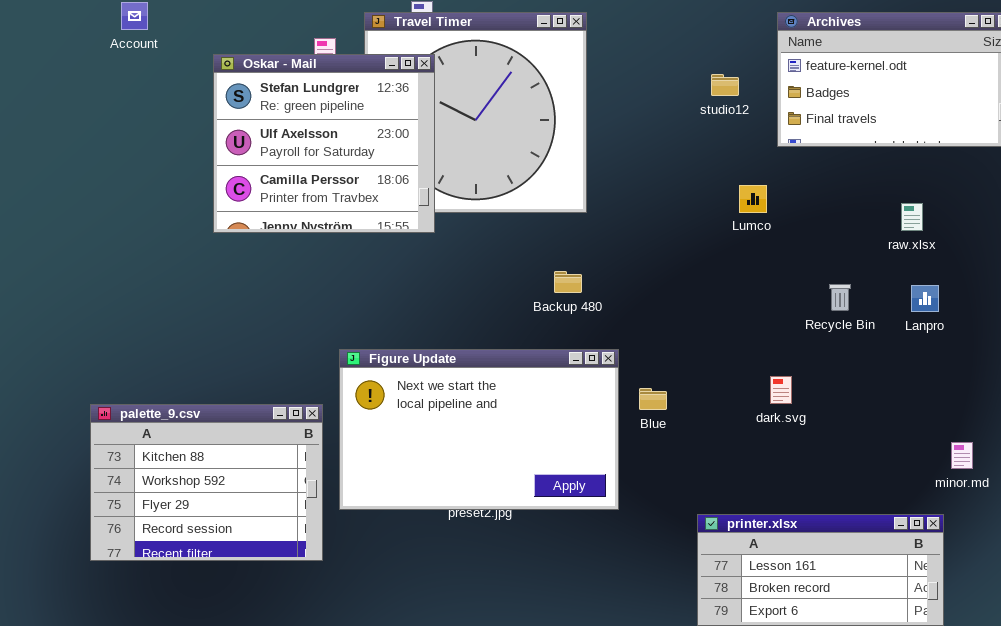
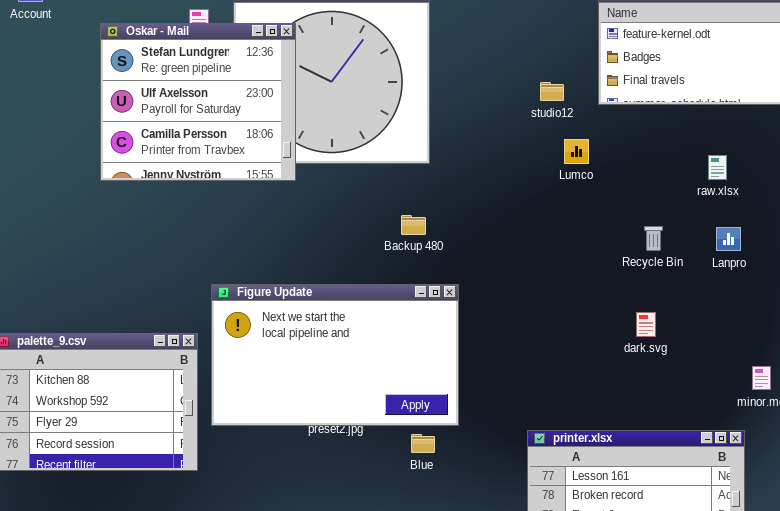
studio12: [711,74,739,96] -> [540,82,564,101], moved
dark.svg: [770,376,792,404] -> [636,312,656,337], moved
Blue: [639,388,667,410] -> [411,434,435,453], moved

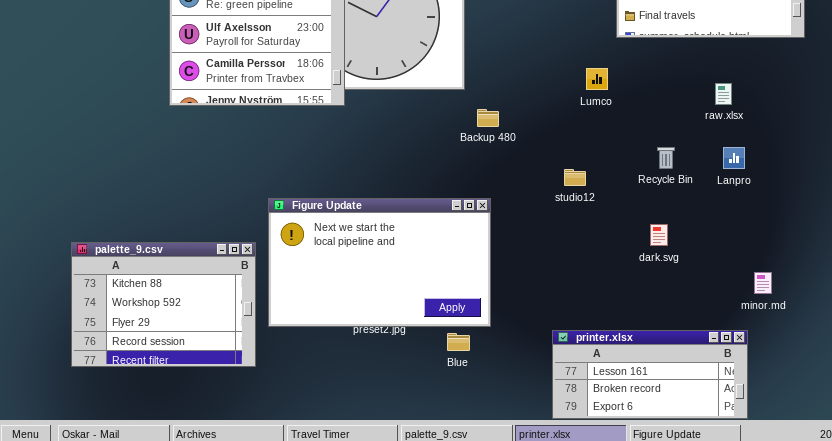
studio12: [540,82,564,101] -> [564,169,586,186], moved
Backup 480: [401,215,426,235] -> [477,109,499,127], moved

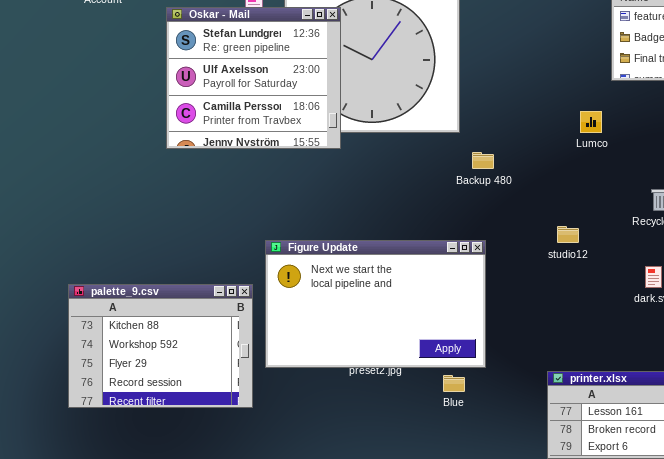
studio12: [564,169,586,186] -> [557,226,579,243], moved

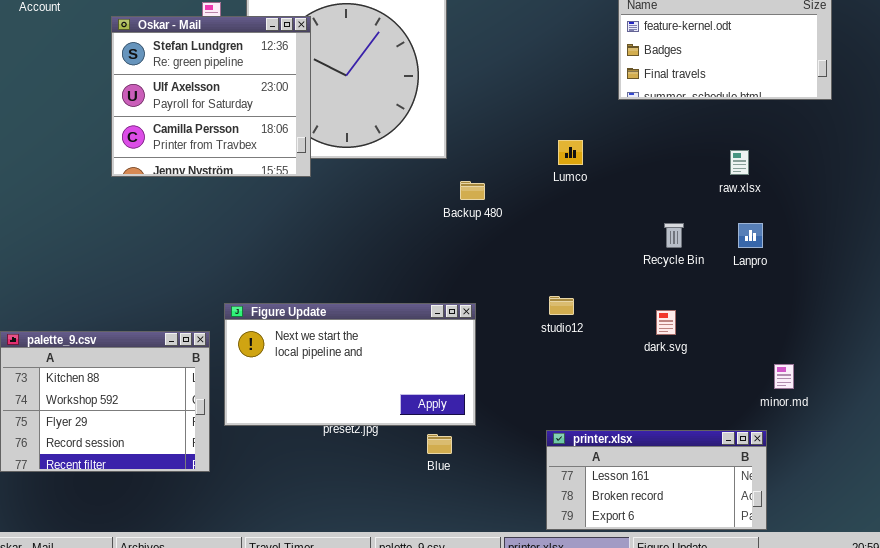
Lumco: [580,111,602,133] -> [558,140,583,165], moved
studio12: [557,226,579,243] -> [549,296,574,315], moved
Figure Update: [265,240,486,368] -> [224,303,476,426], resized

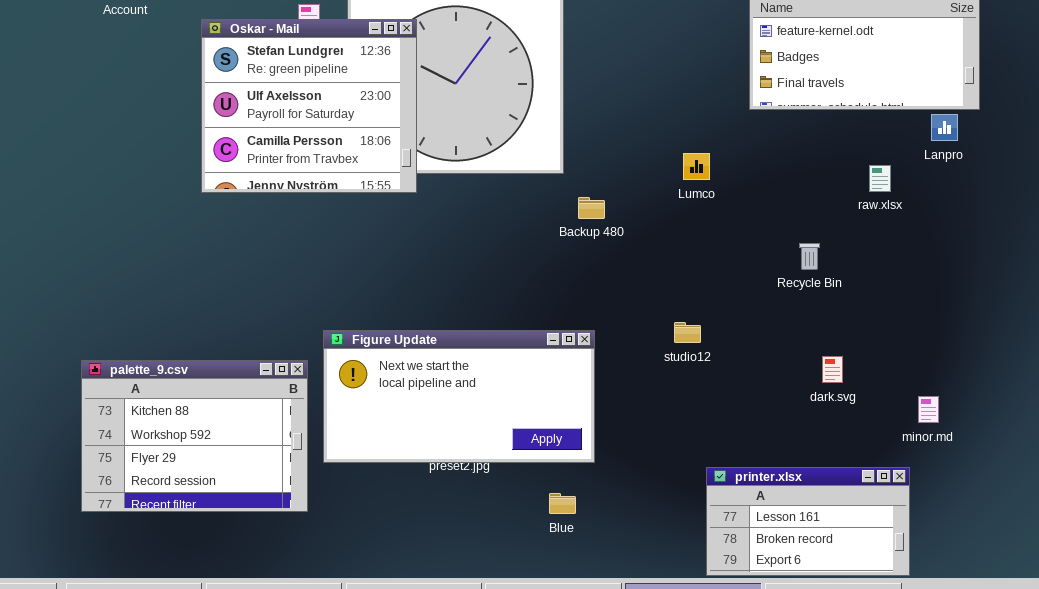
Lanpro: [738,223,763,248] -> [931,114,958,141], moved
dark.svg: [656,310,676,335] -> [822,356,843,383], moved
printer.xlsx: [546,430,767,530] -> [706,467,910,576], resized
Blue: [427,434,452,454] -> [549,493,576,514], moved

